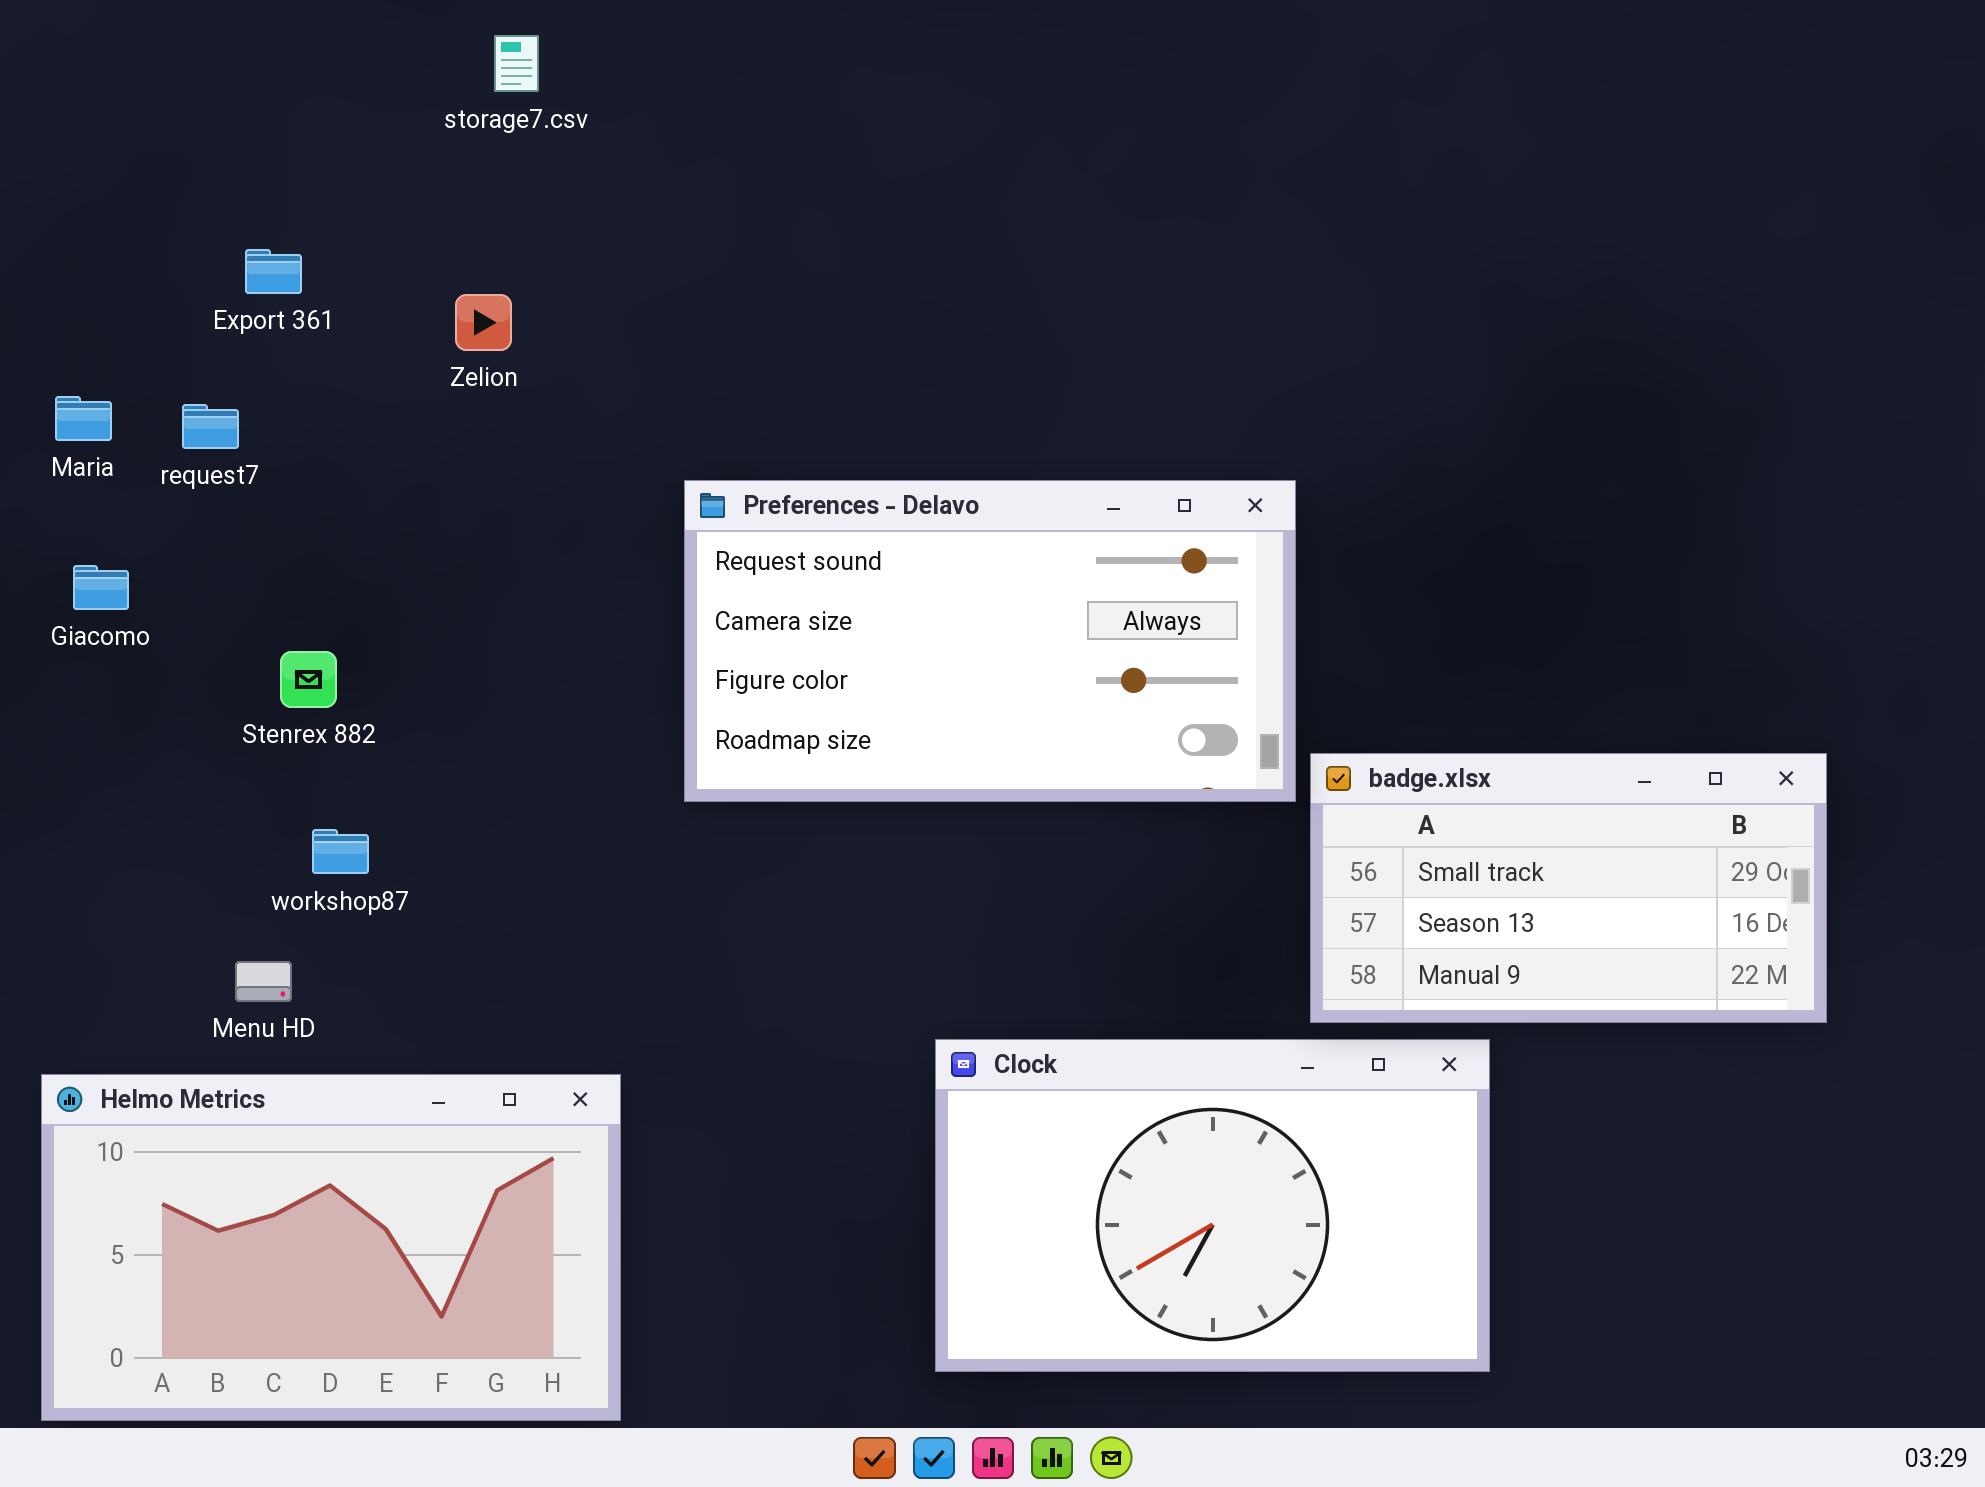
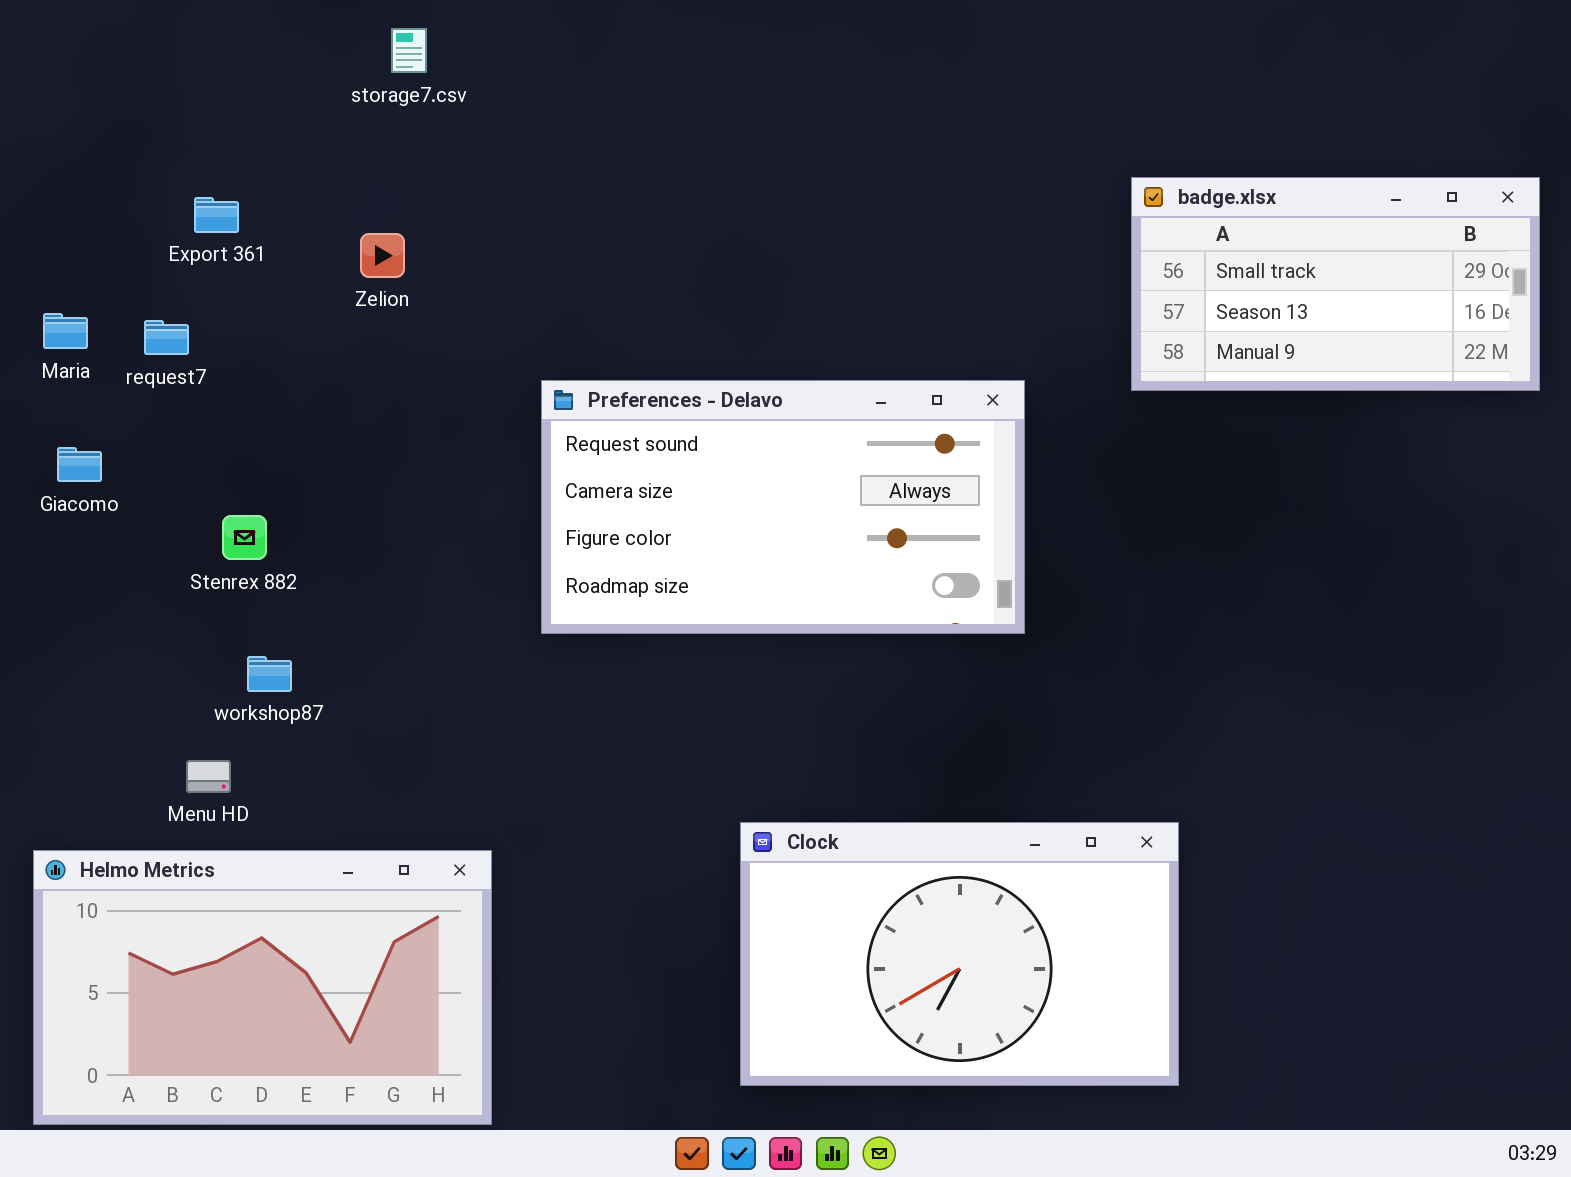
badge.xlsx: [1310,753,1827,1023] -> [1131,177,1540,391], moved

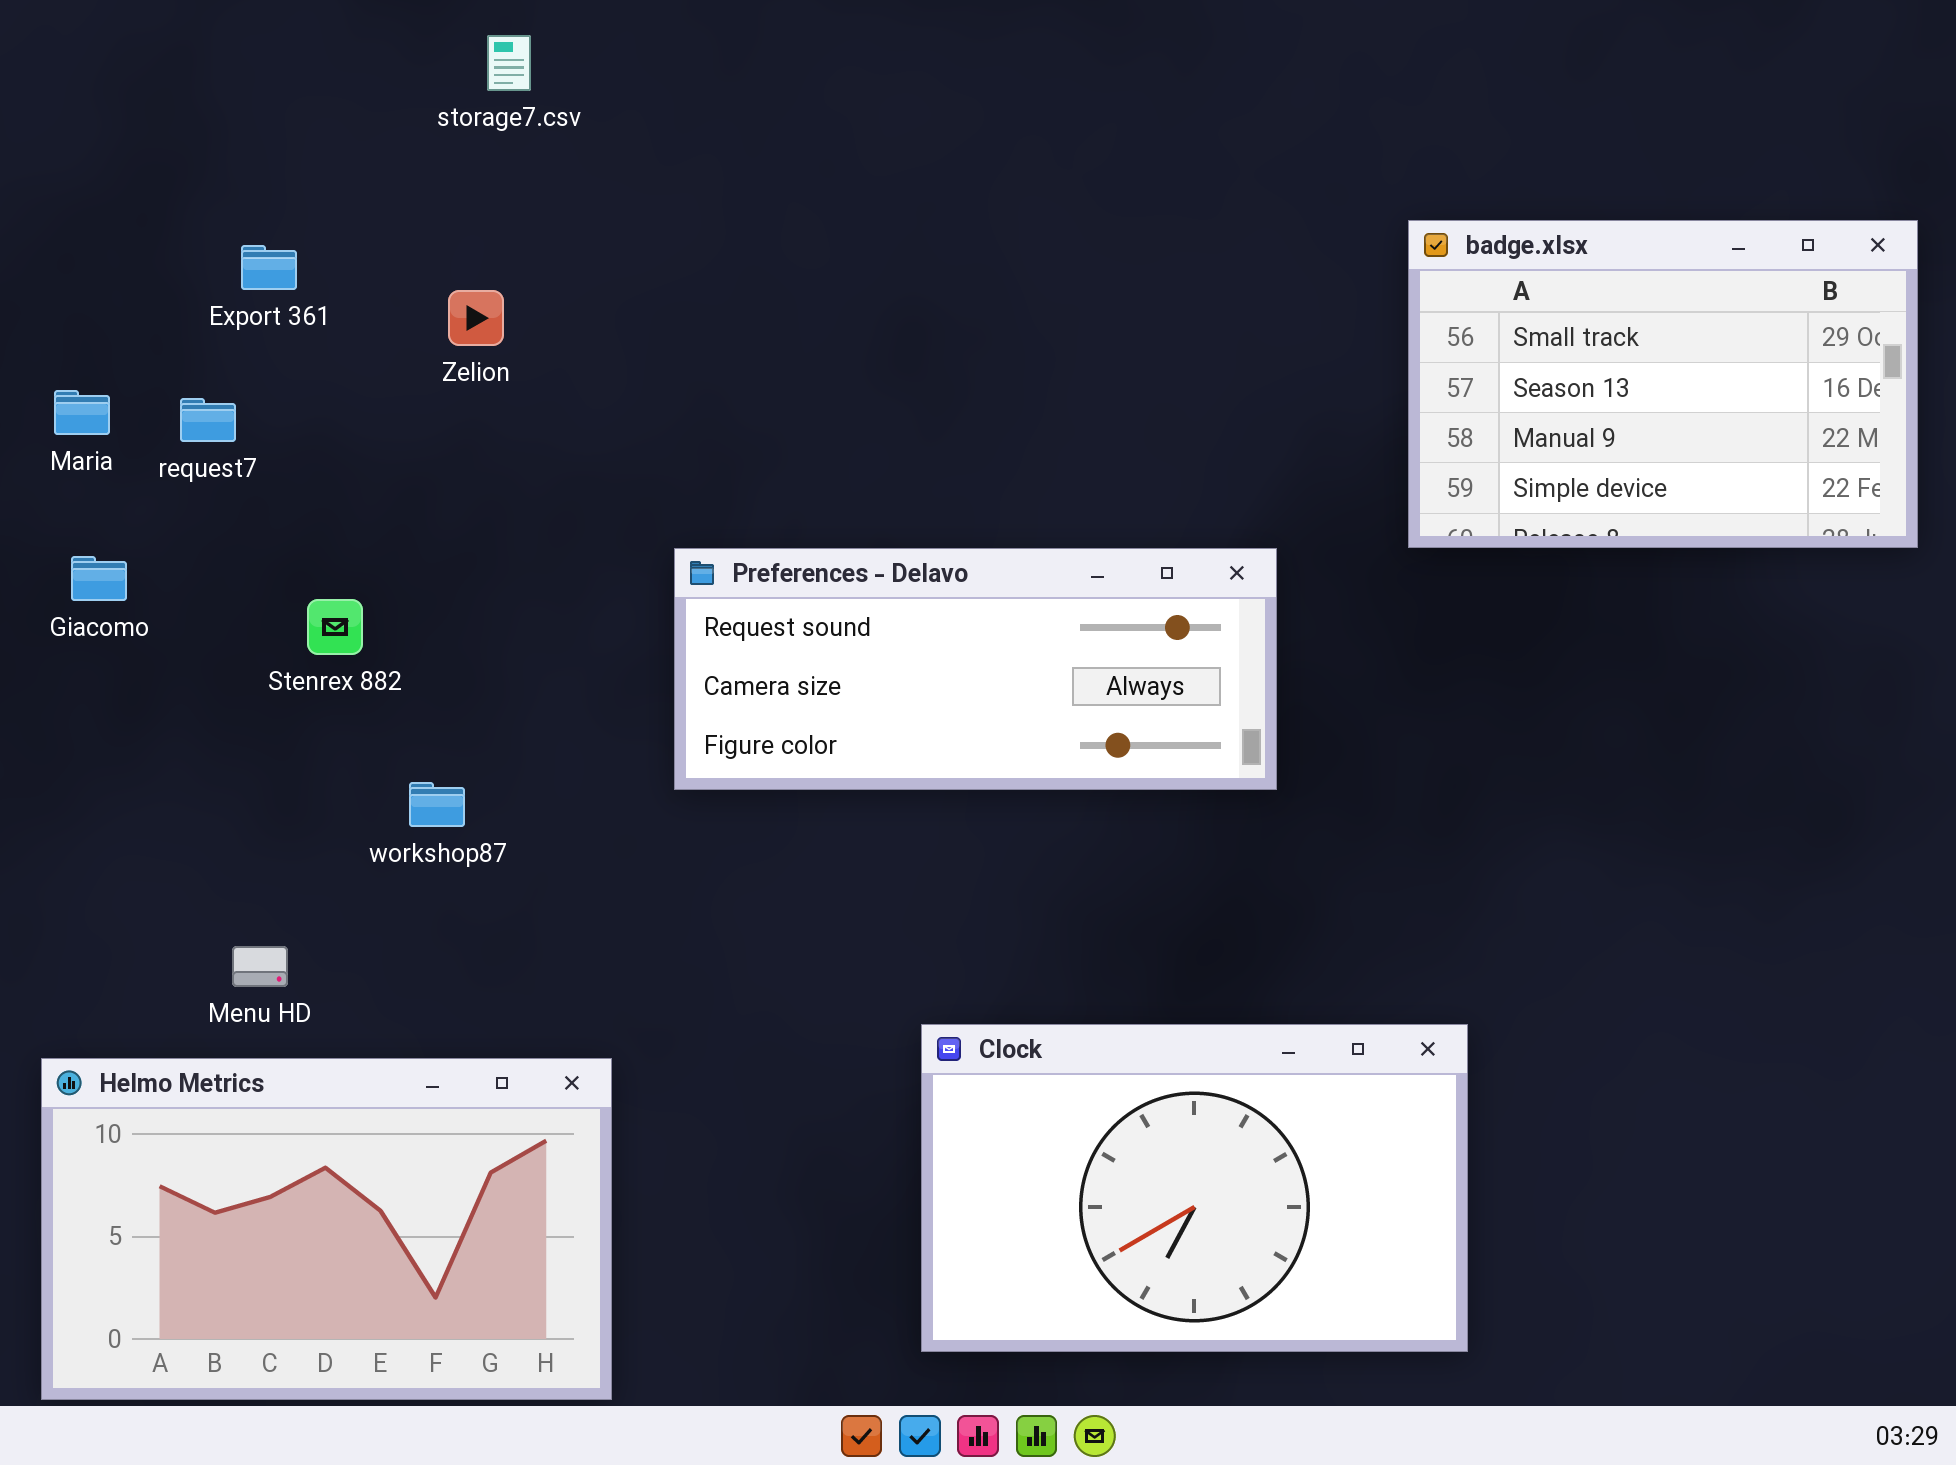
badge.xlsx: [1131,177,1540,391] -> [1408,220,1918,548], resized
Preferences - Delavo: [541,380,1025,634] -> [674,548,1277,790], resized
Stenrex 882: [222,515,267,560] -> [307,599,363,655], moved
workshop87: [247,656,292,692] -> [409,782,465,827], moved

